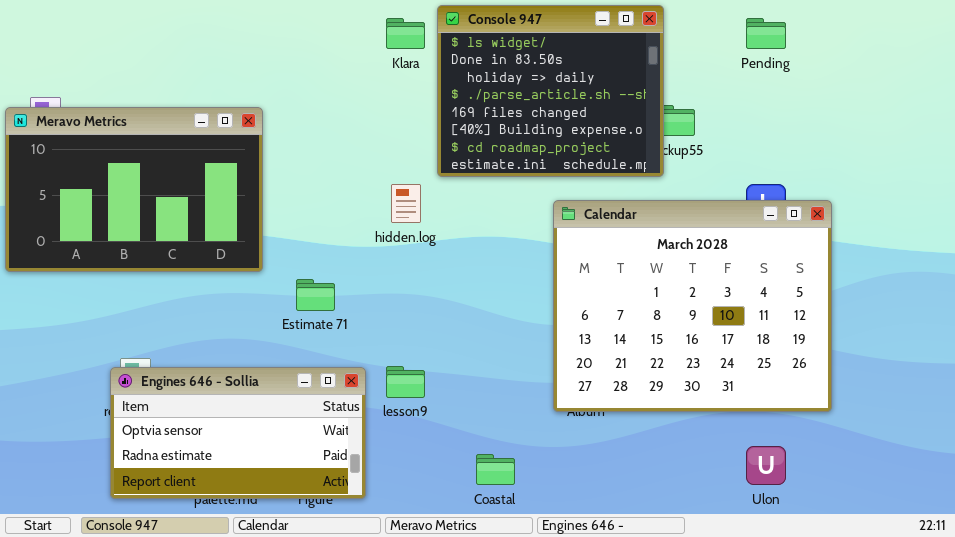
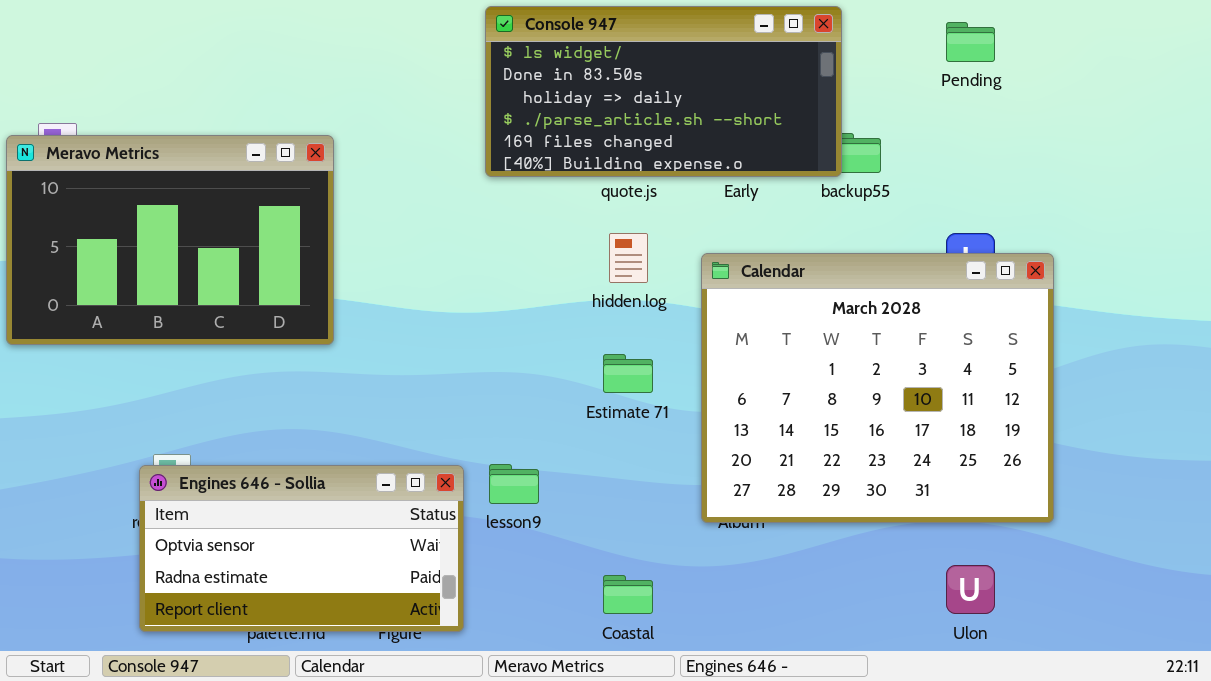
Console 947: [437,5,664,177] -> [485,6,842,177], resized
hidden.log: [391,184,421,223] -> [609,233,648,283], moved
Estimate 71: [296,279,335,311] -> [603,354,653,393], moved

